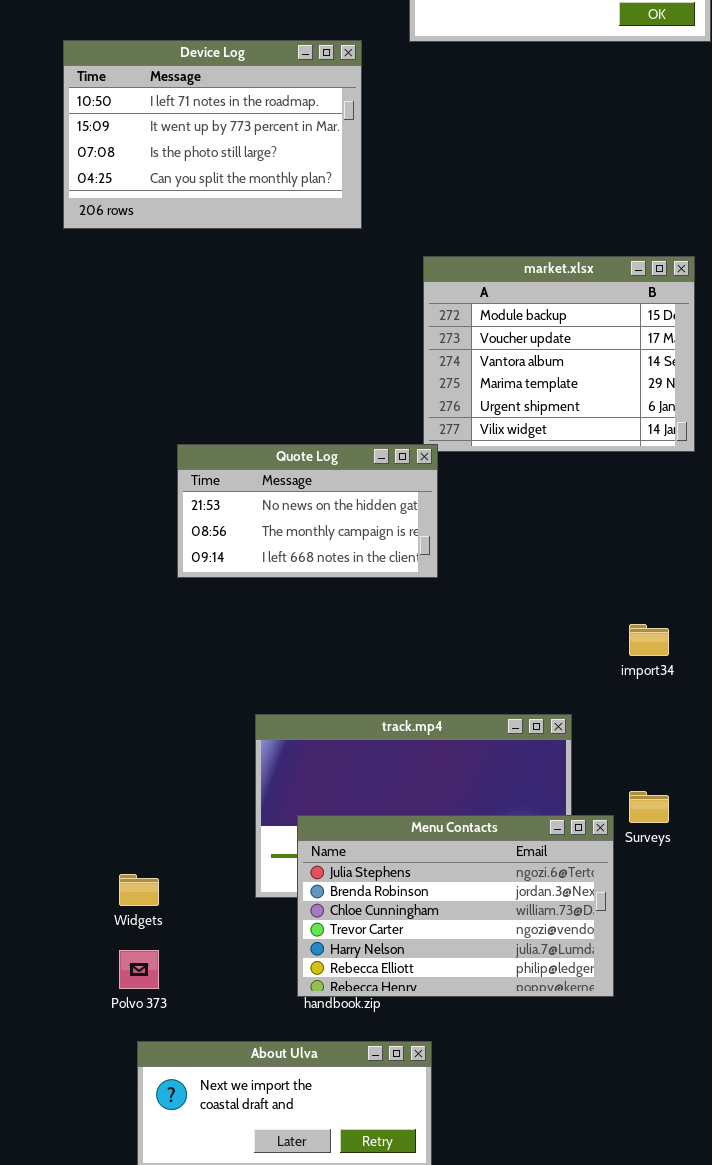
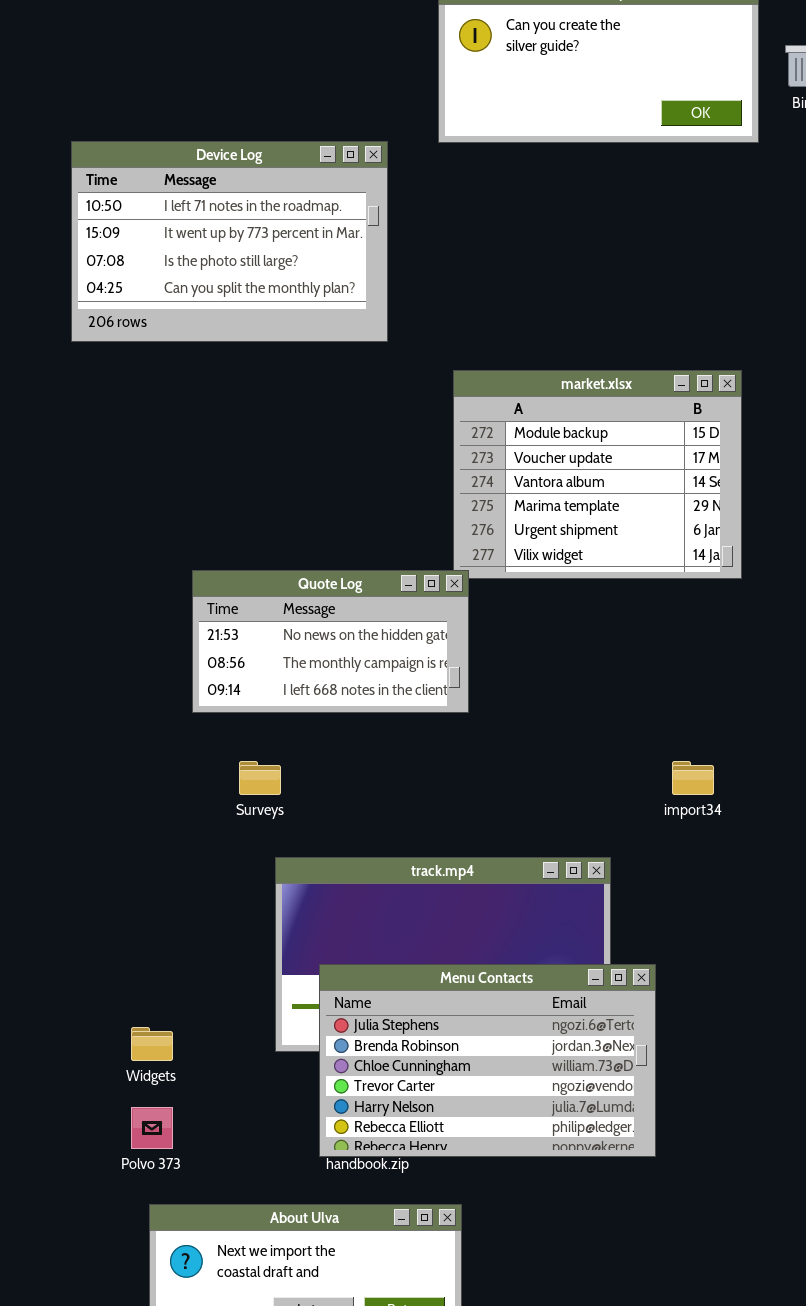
Surveys: [629,791,669,823] -> [239,761,281,795], moved

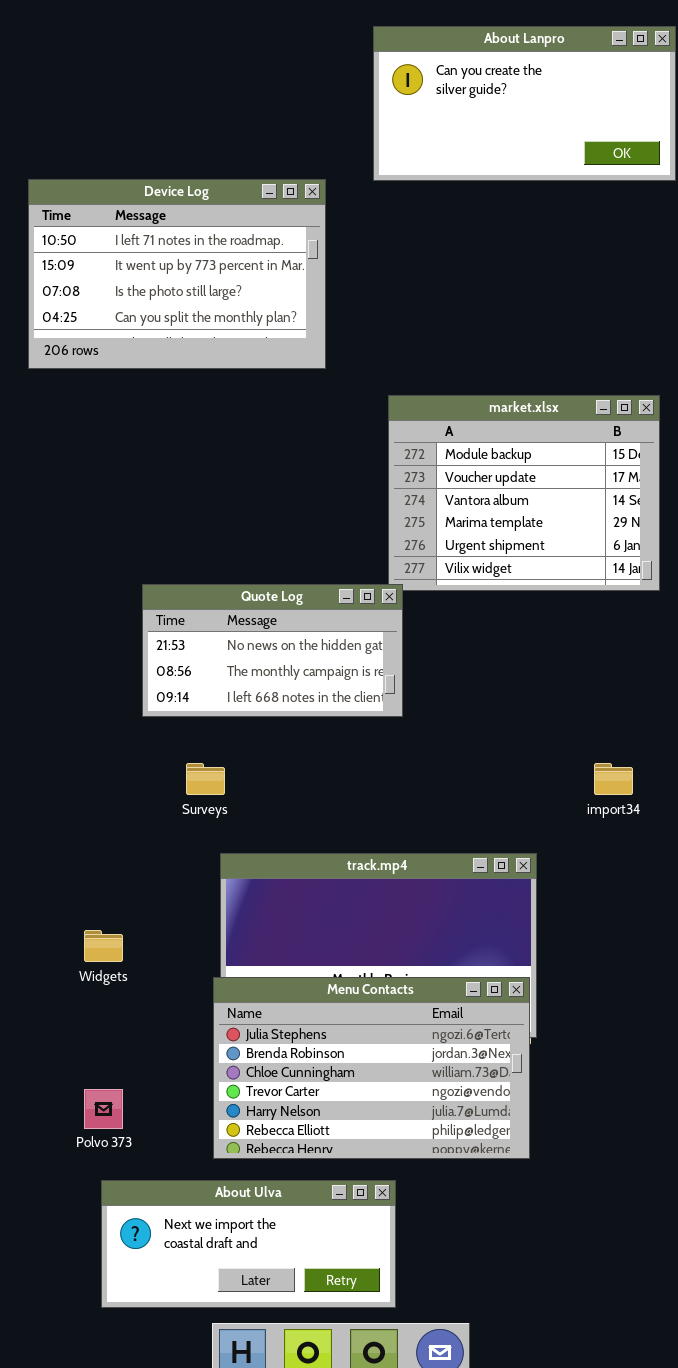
Menu Contacts: [319,964,656,1157] -> [213,977,530,1159], moved
Widgets: [131,1027,173,1061] -> [84,930,123,962], moved

